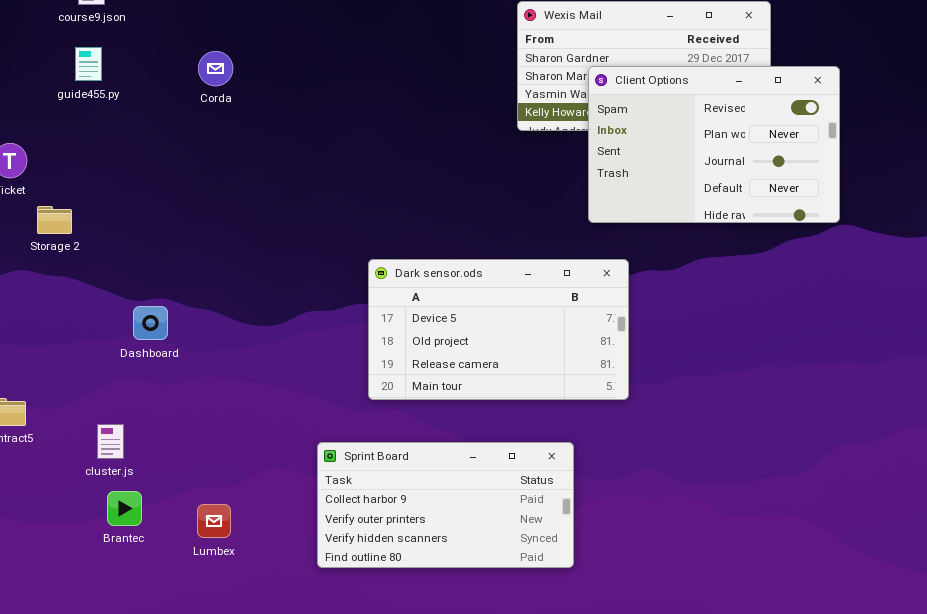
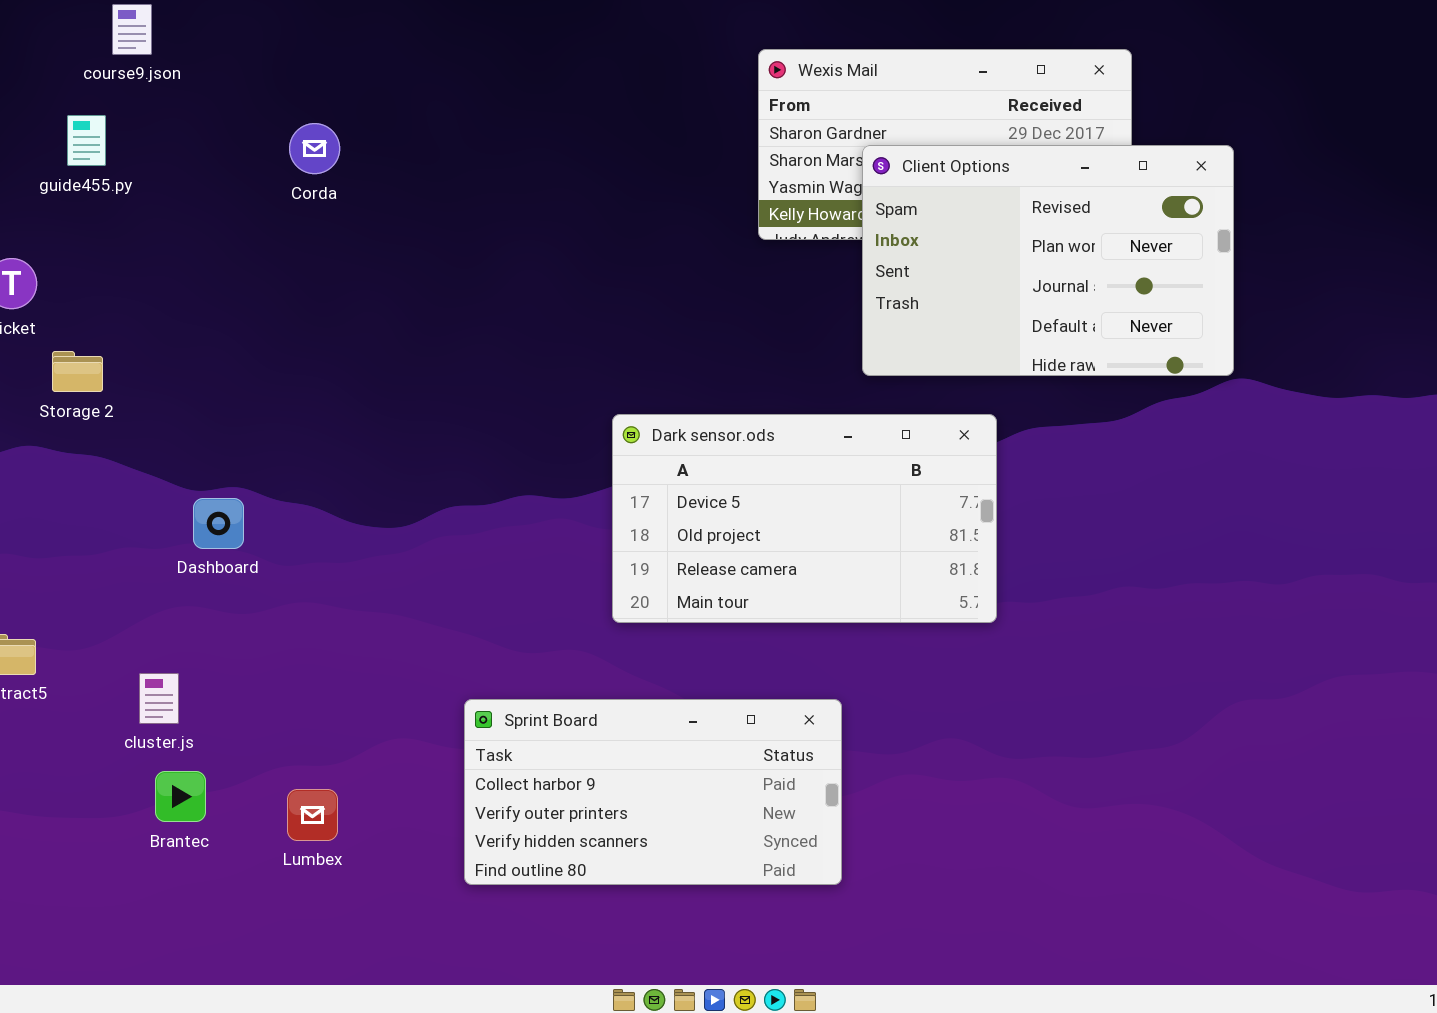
guide455.py: [75,47,102,81] -> [67,115,106,166], moved
Dark sensor.ods: [368,259,629,400] -> [612,414,997,623], moved

